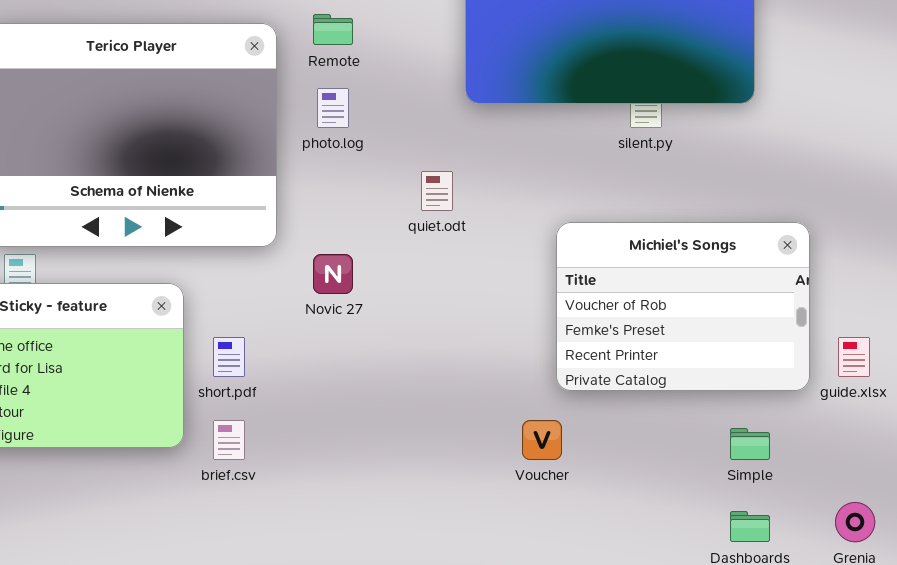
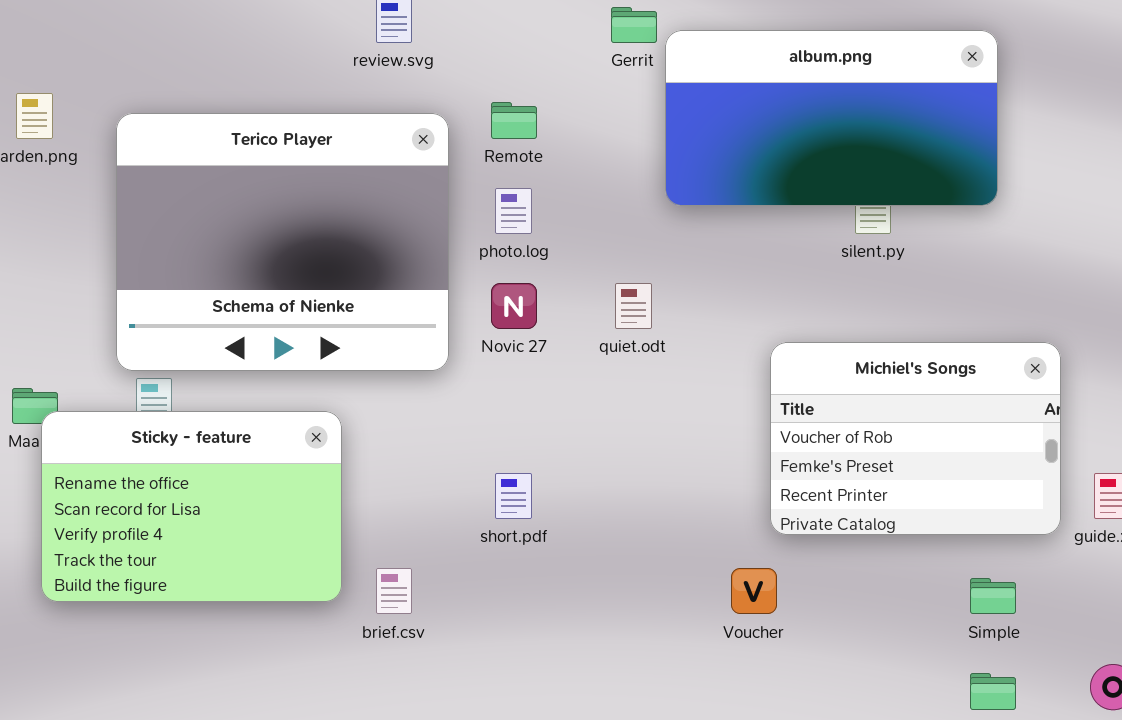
Novic 27: [313,254,353,294] -> [491,283,537,329], moved
short.pdf: [213,337,245,377] -> [495,473,532,519], moved

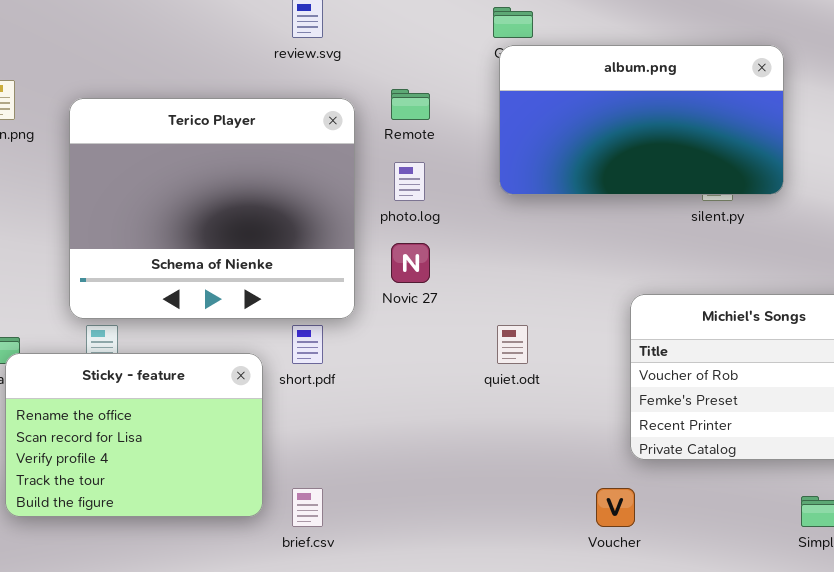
album.png: [665,30,998,206] -> [499,45,784,195], moved
quiet.odt: [615,283,652,329] -> [497,325,528,364], moved
short.pdf: [495,473,532,519] -> [292,325,323,364], moved

